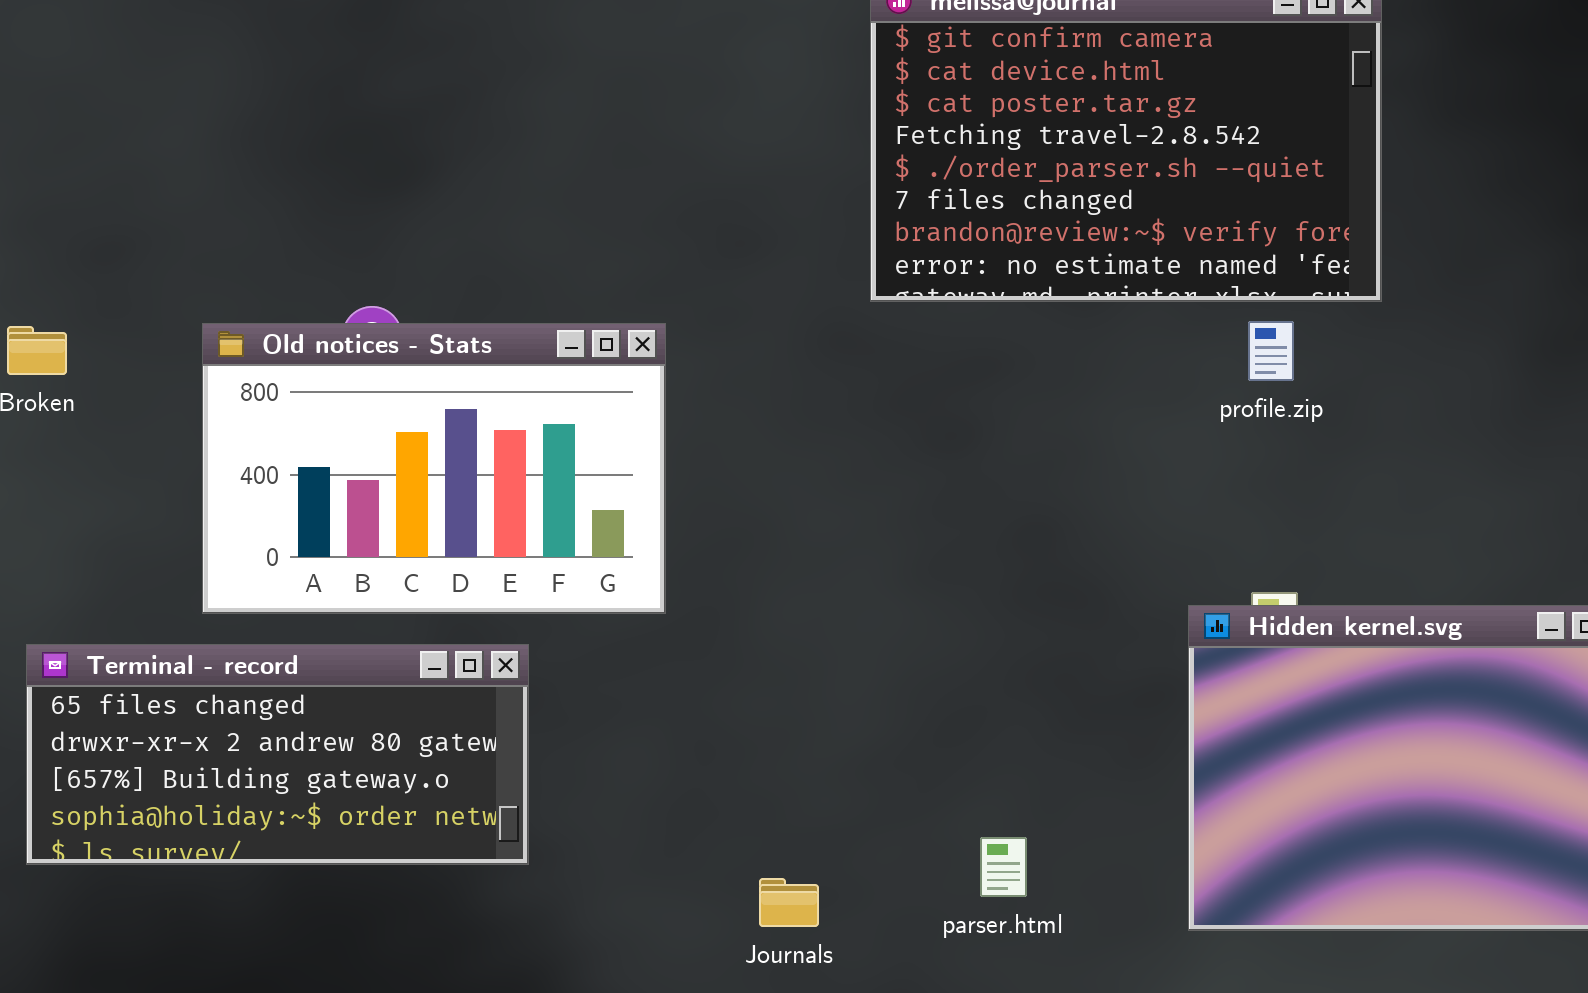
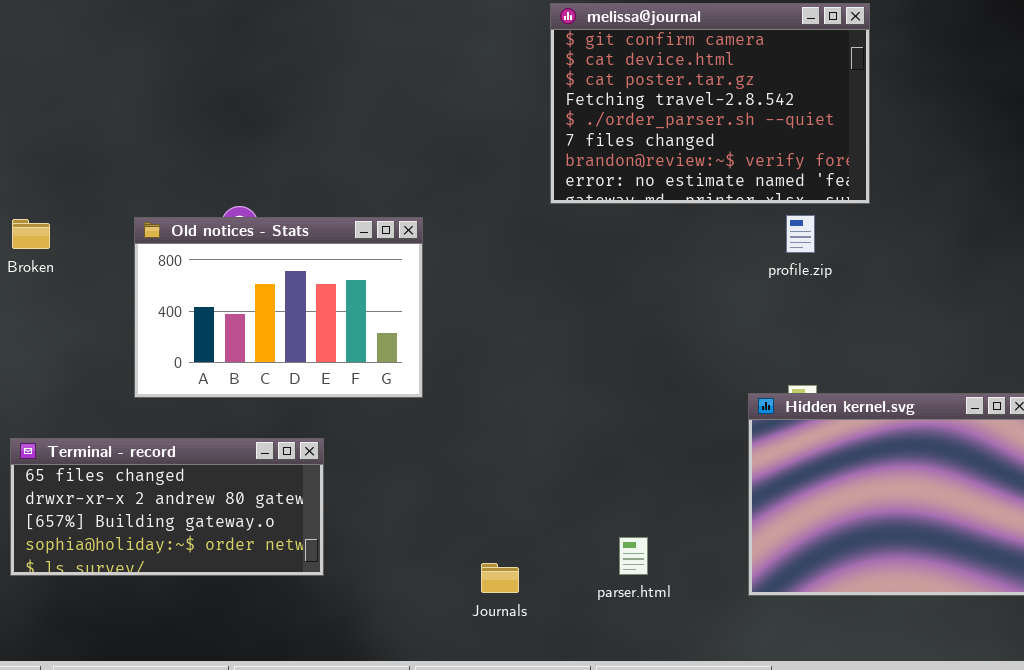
Terminal - record: [26,644,529,865] -> [10,438,324,576], moved

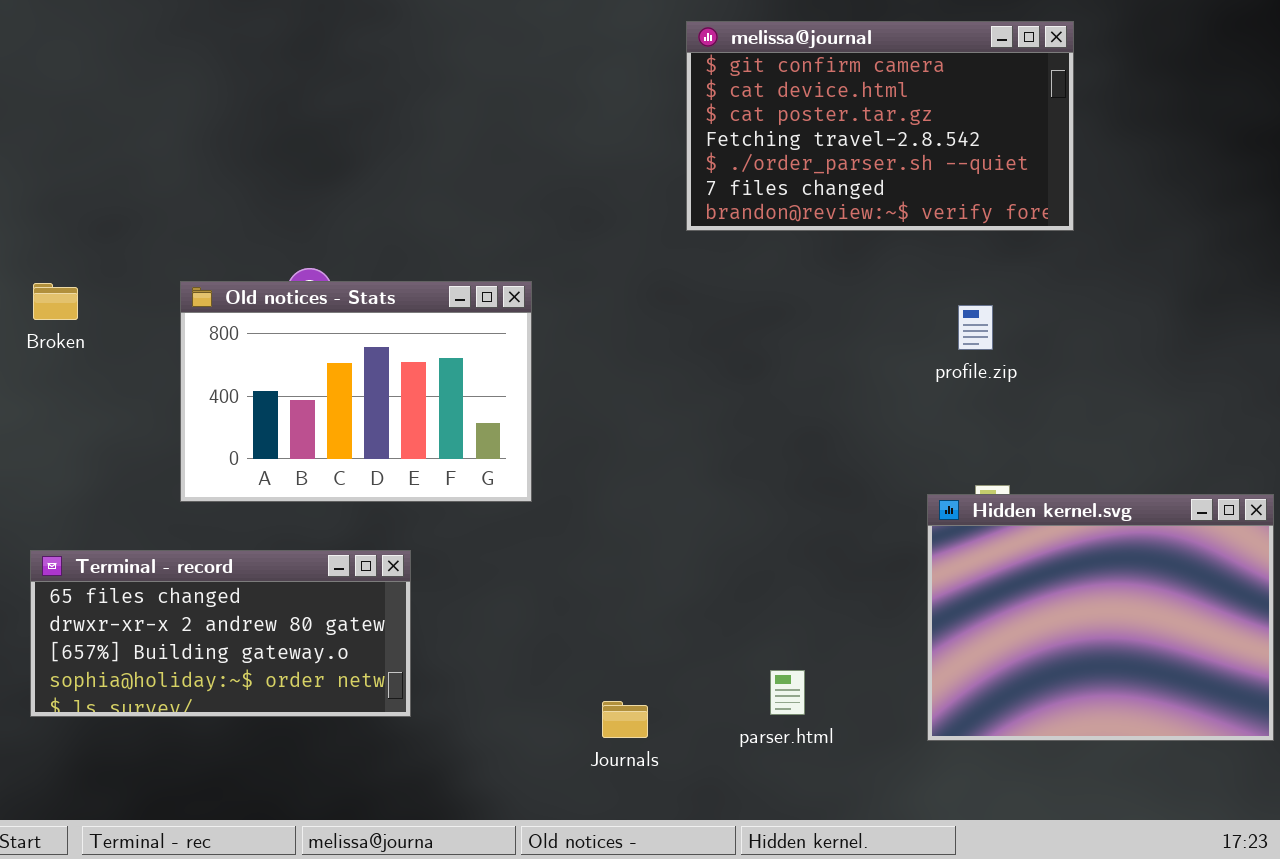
melissa@journal: [550,3,870,204] -> [686,21,1074,231], resized
profile.zip: [786,215,815,253] -> [958,305,993,350], moved

